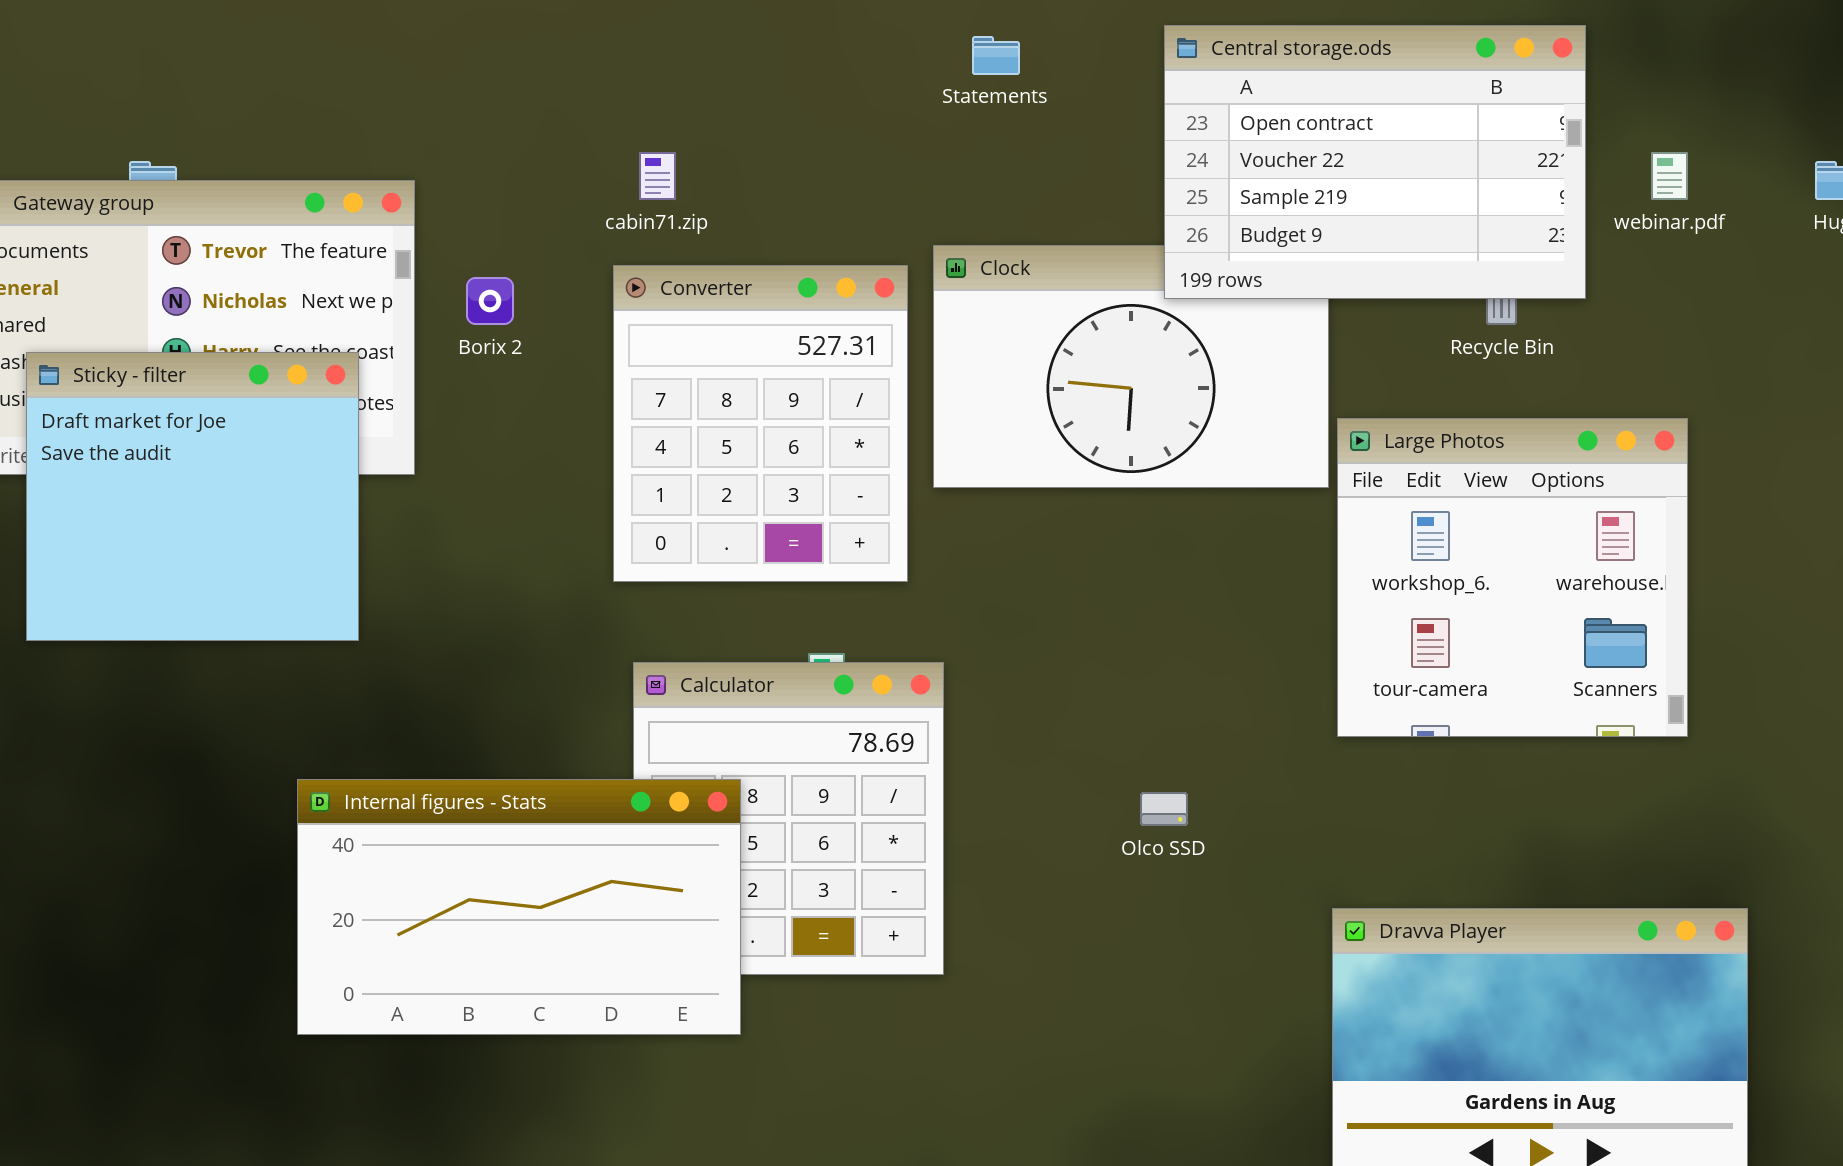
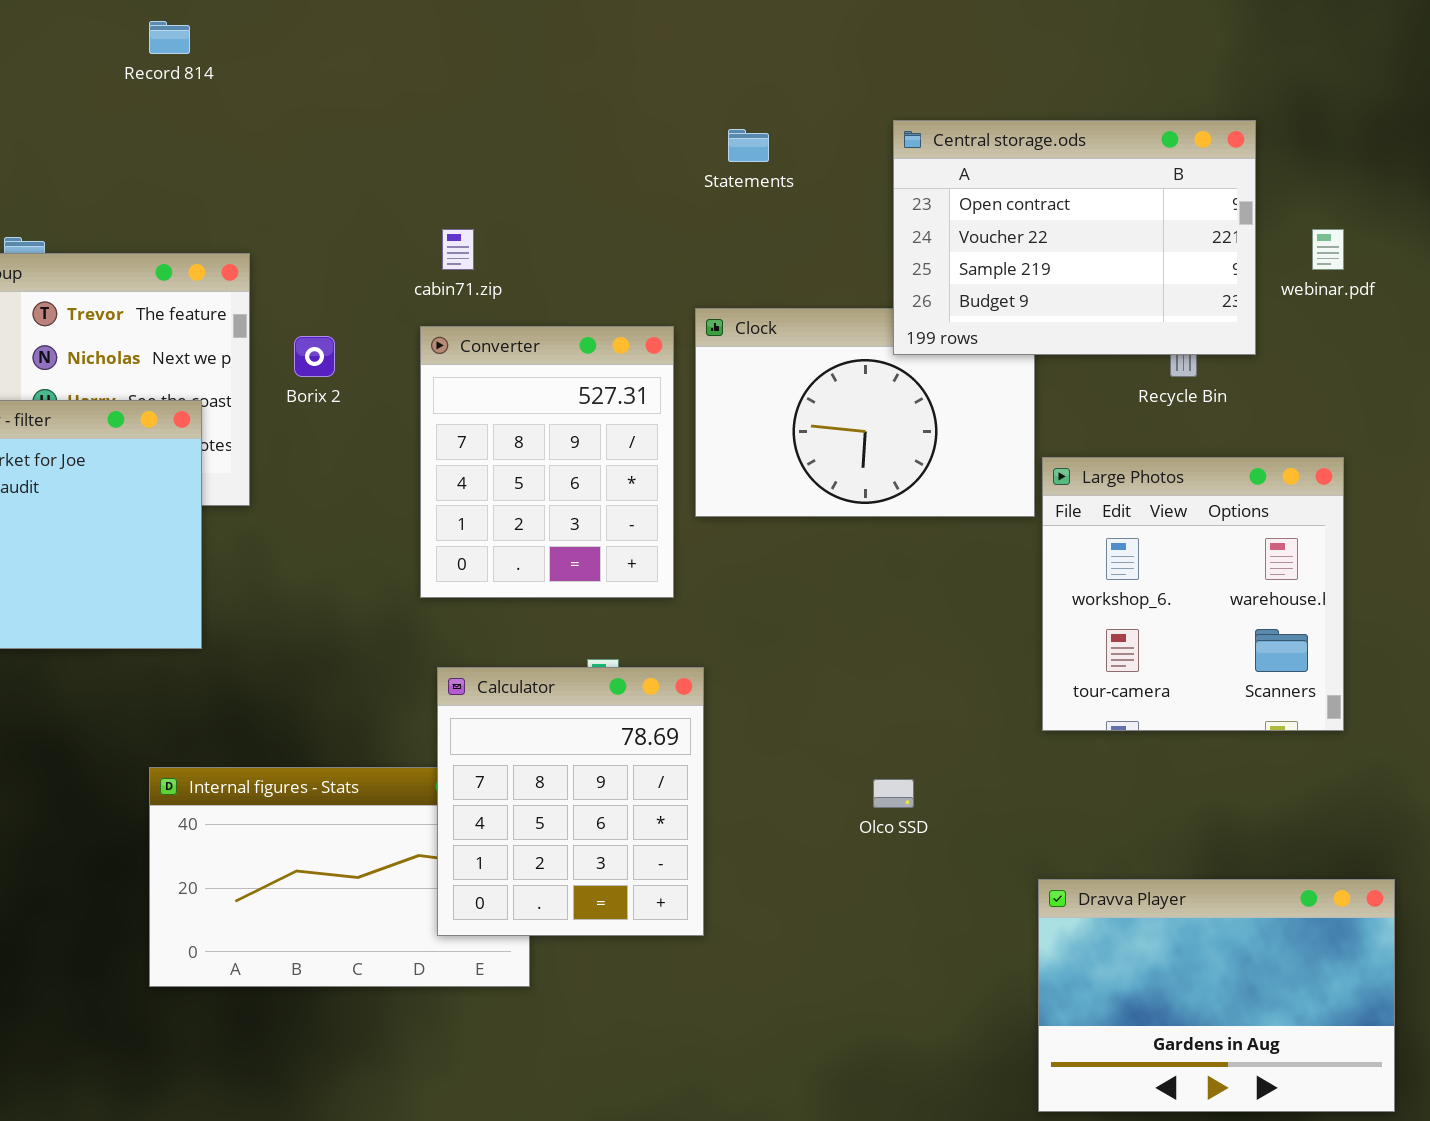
Calculator: [633,662,944,975] -> [437,667,704,936], raised

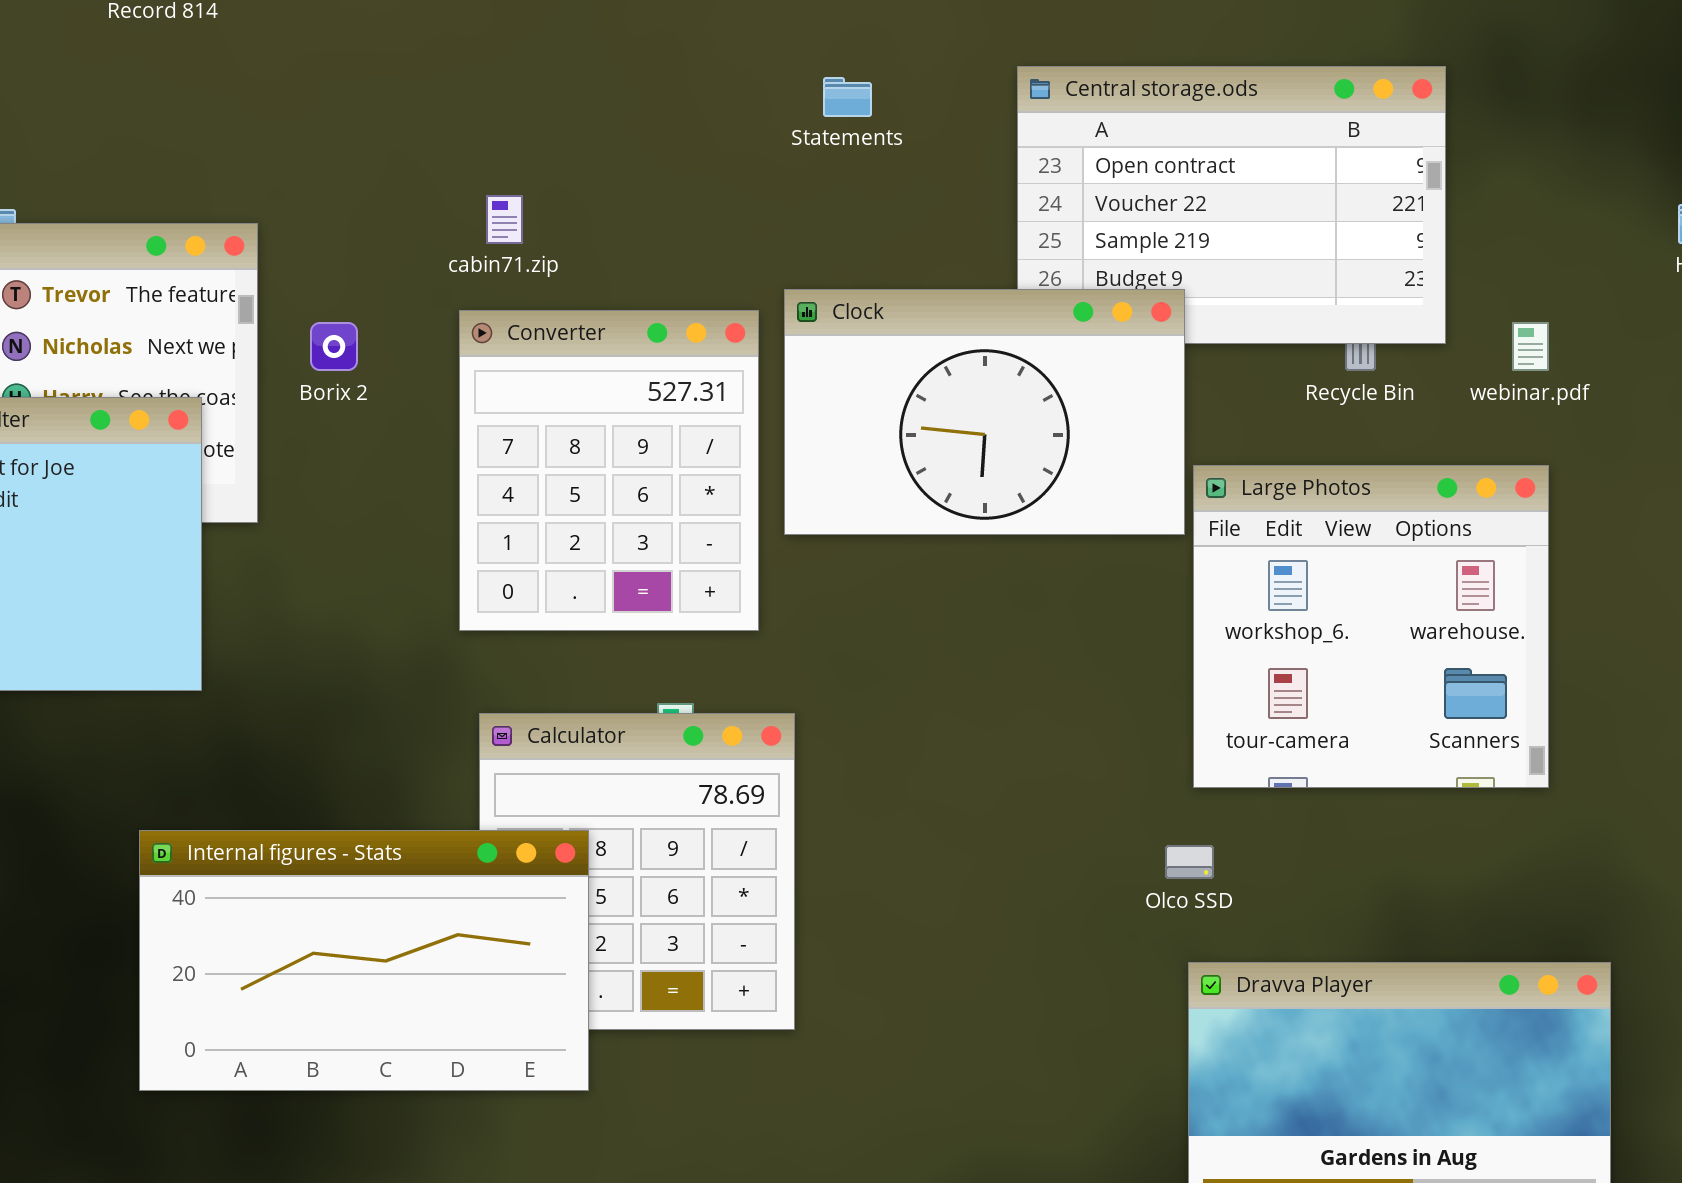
webinar.pdf: [1312,229,1344,270] -> [1512,322,1549,371], moved
Clock: [695,308,1035,517] -> [784,289,1185,535], raised
Internal figures - Stats: [149,767,530,987] -> [139,830,589,1091], raised
Olco SSD: [873,779,914,808] -> [1165,845,1214,879], moved

